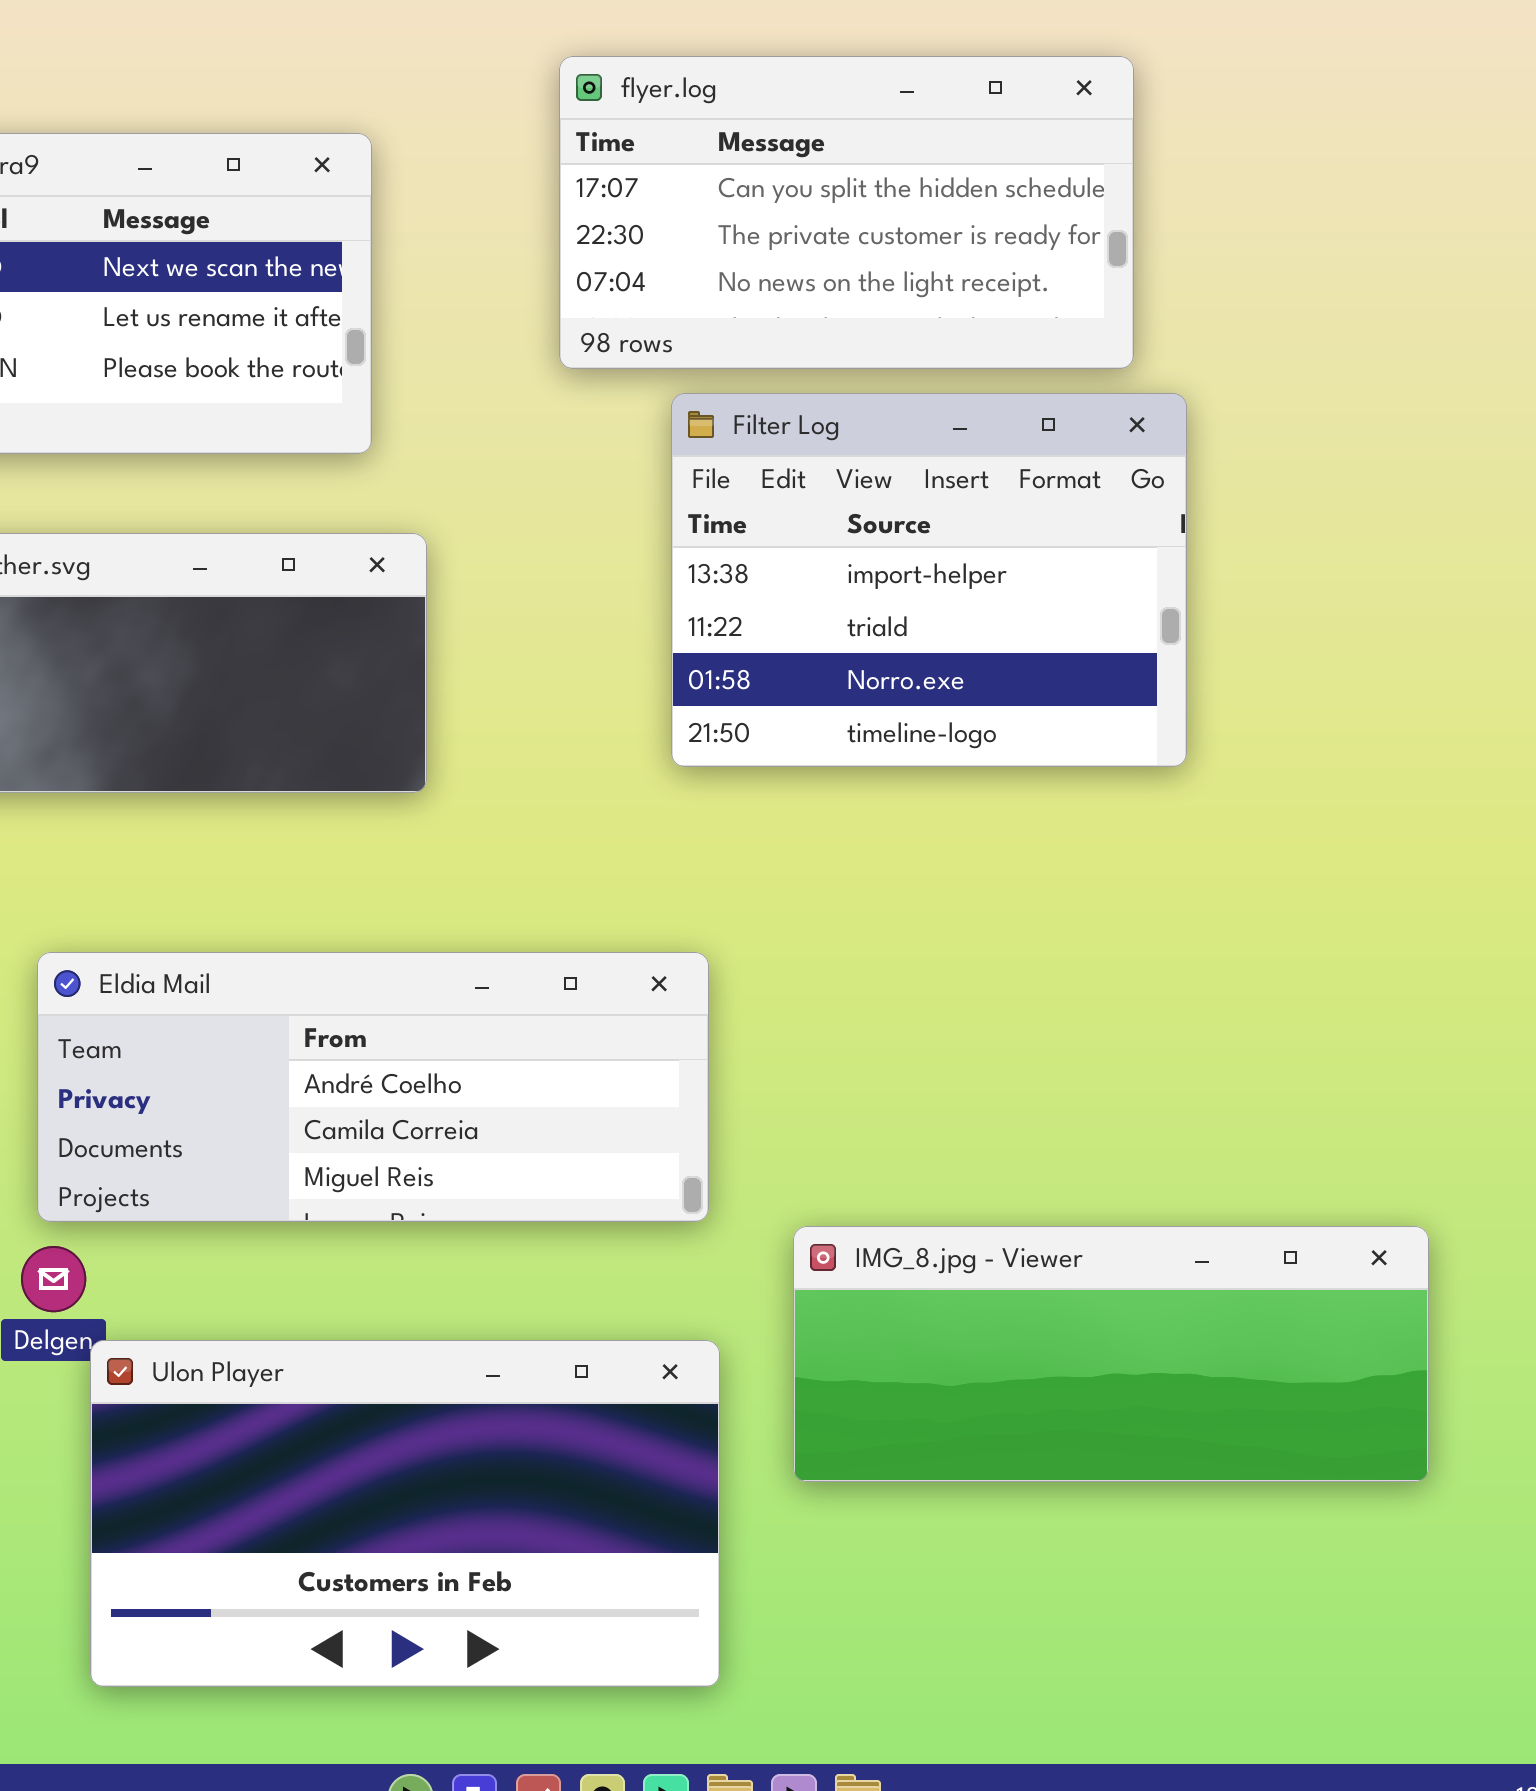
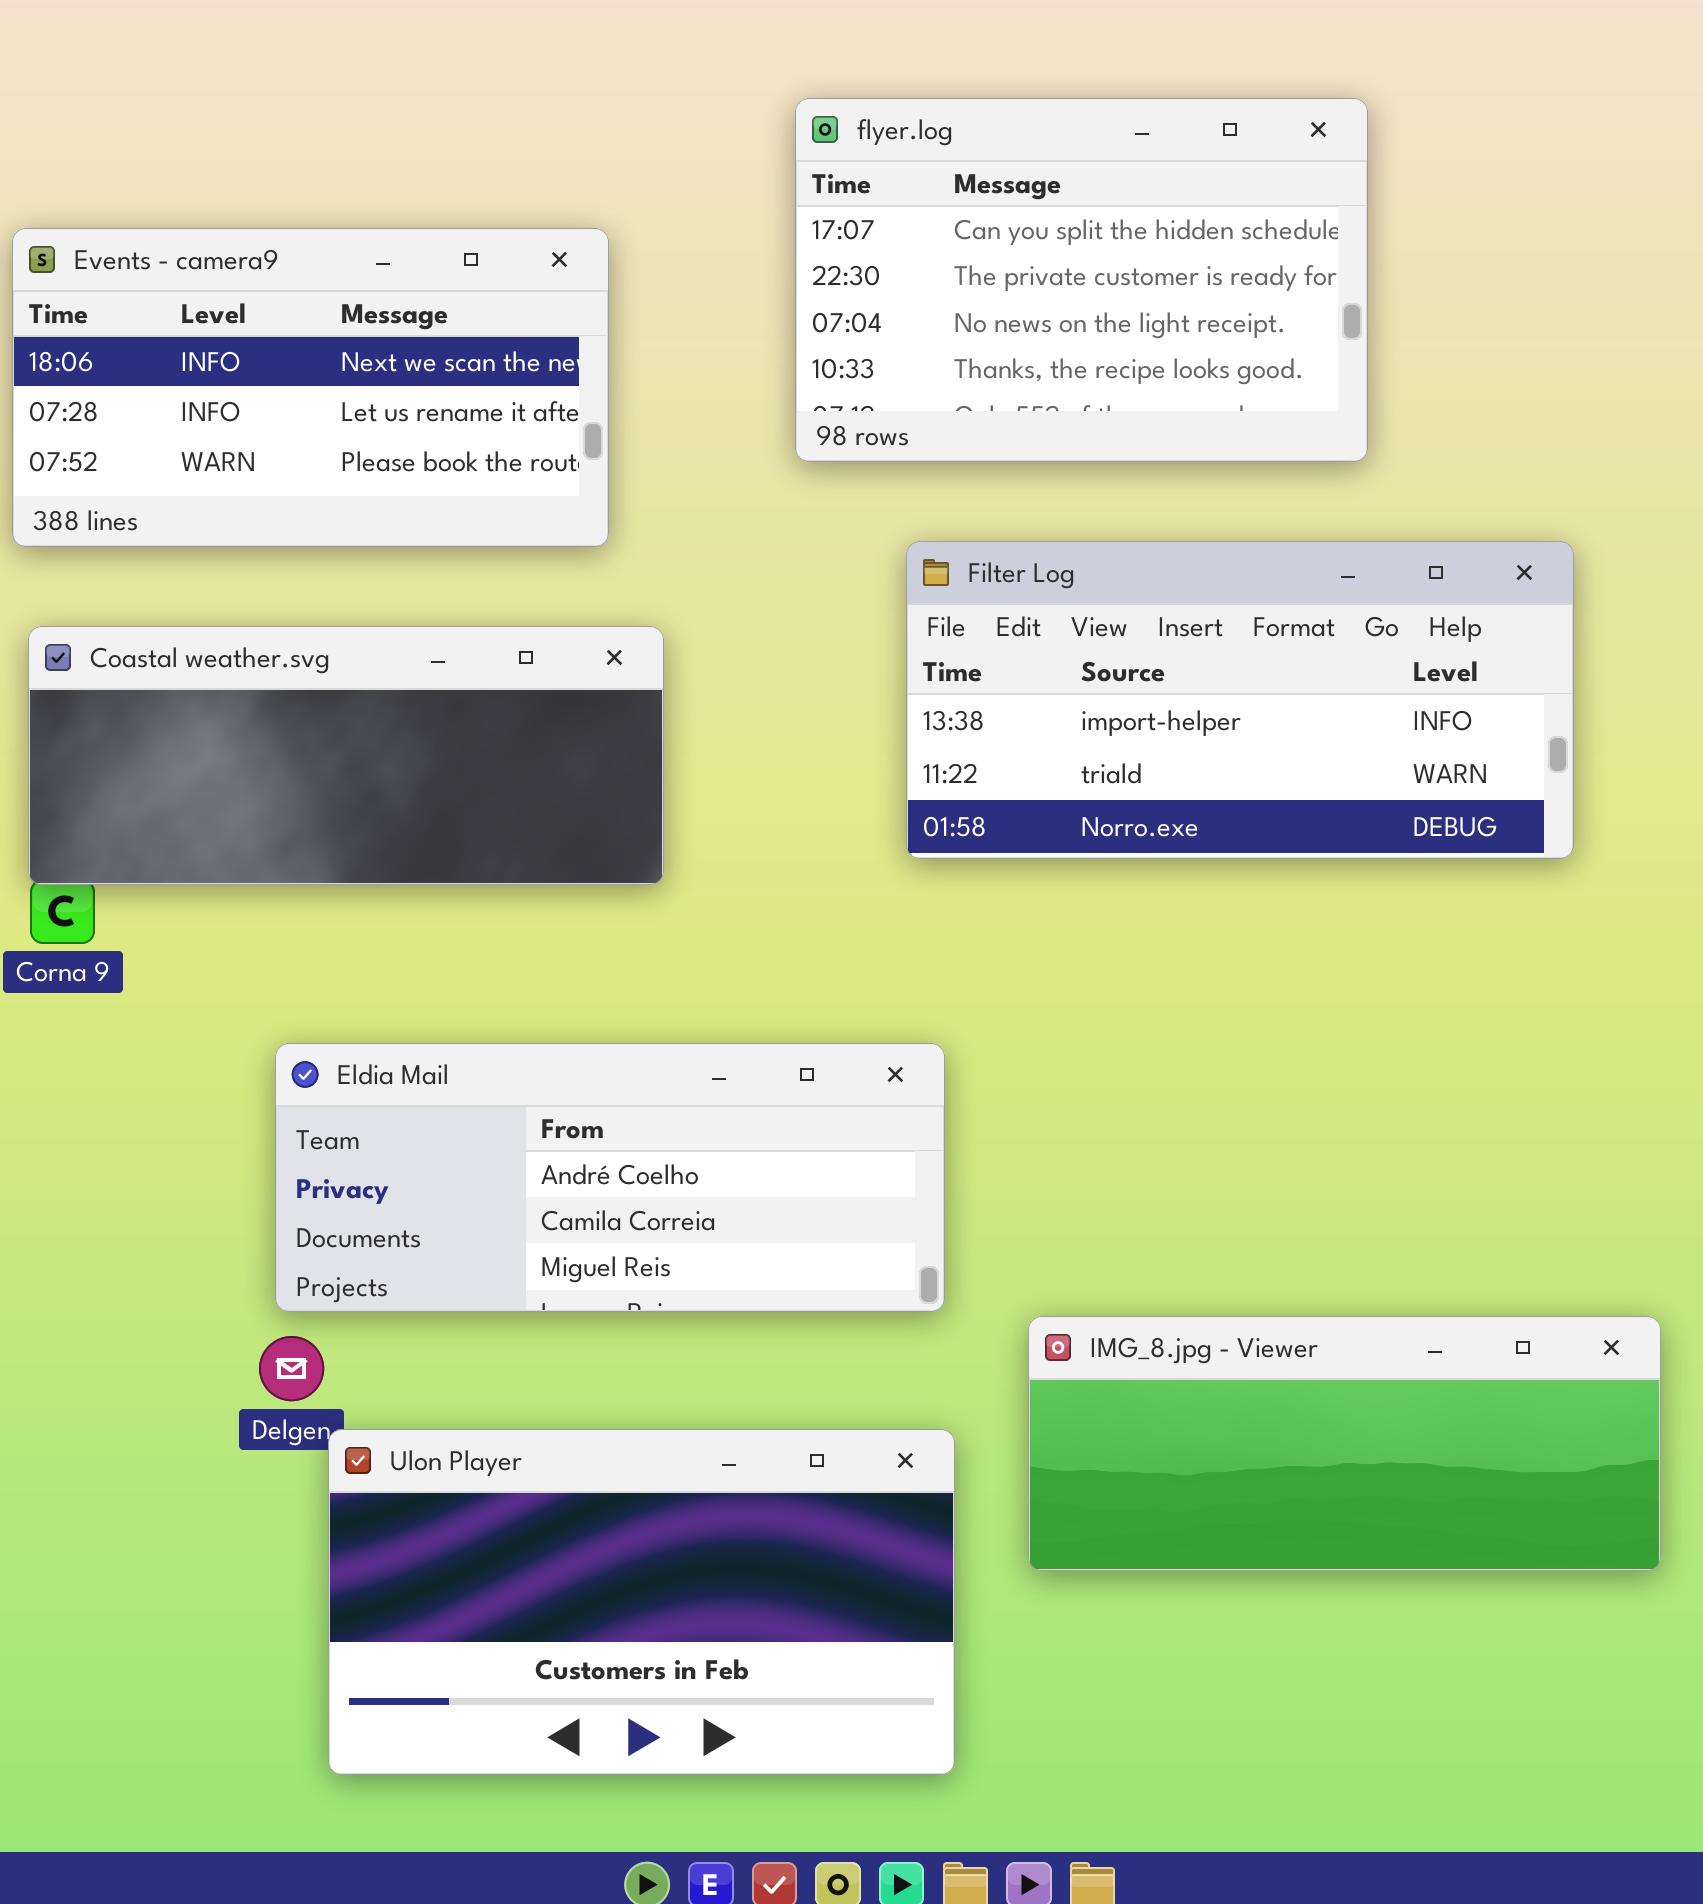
flyer.log: [559,56,1134,369] -> [795,98,1368,462], resized
Filter Log: [671,393,1187,767] -> [906,541,1574,859], resized

